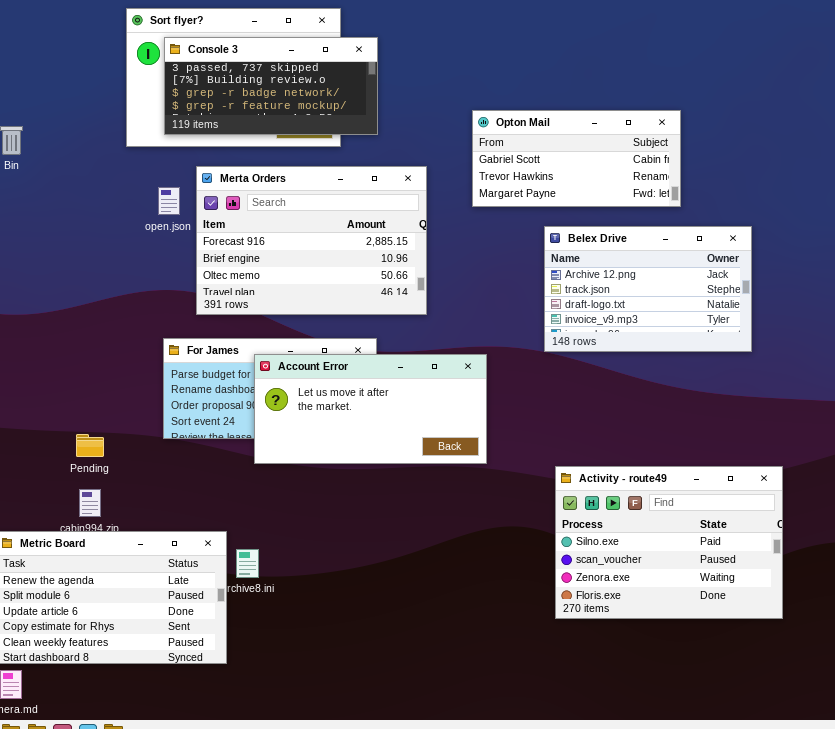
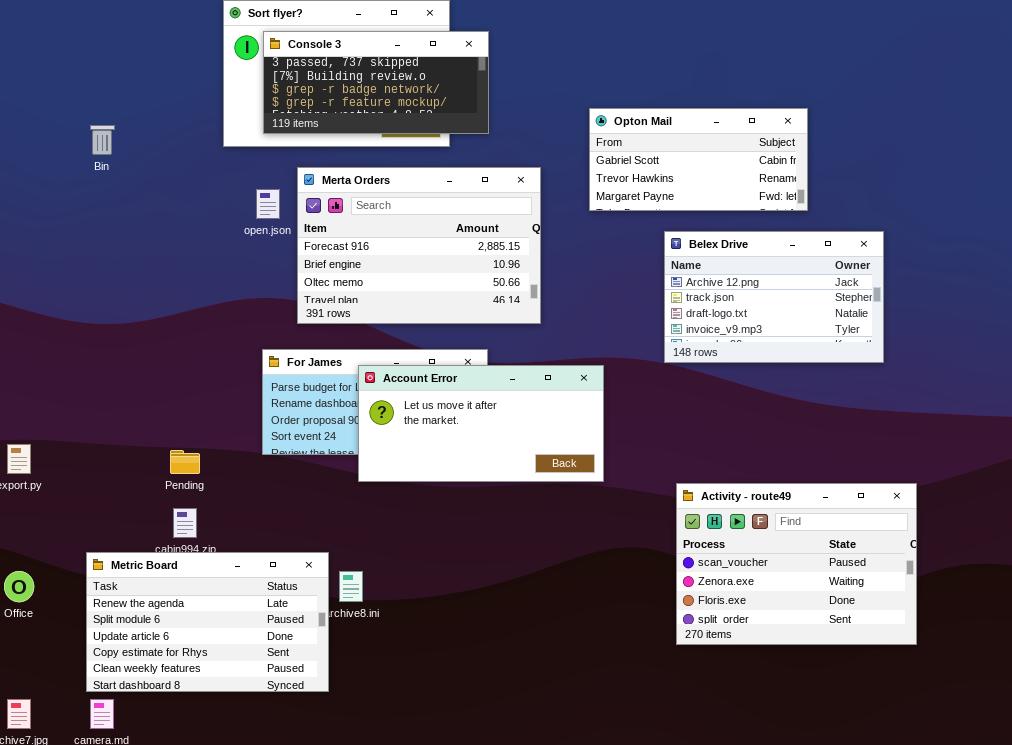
Activity - route49: [555,466,783,619] -> [676,483,917,645], scrolled down 1 row

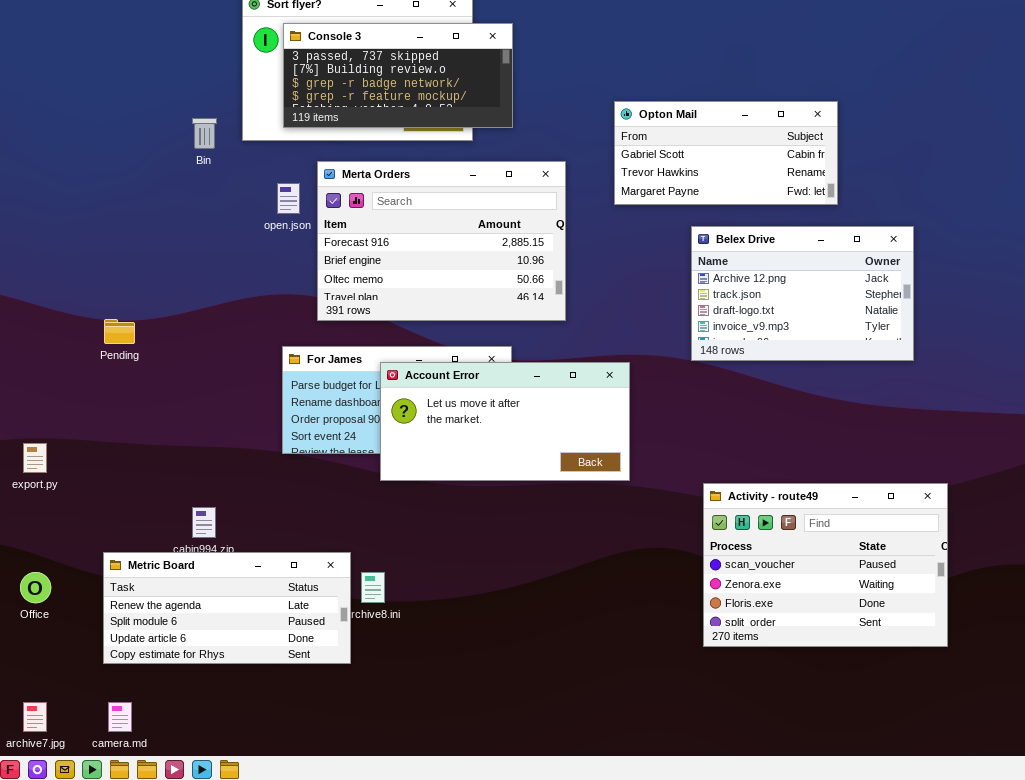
Bin: [90,125,115,155] -> [192,118,217,149], moved
Pending: [170,450,200,474] -> [104,319,135,344], moved
Metric Board: [86,552,329,692] -> [103,552,351,664], resized

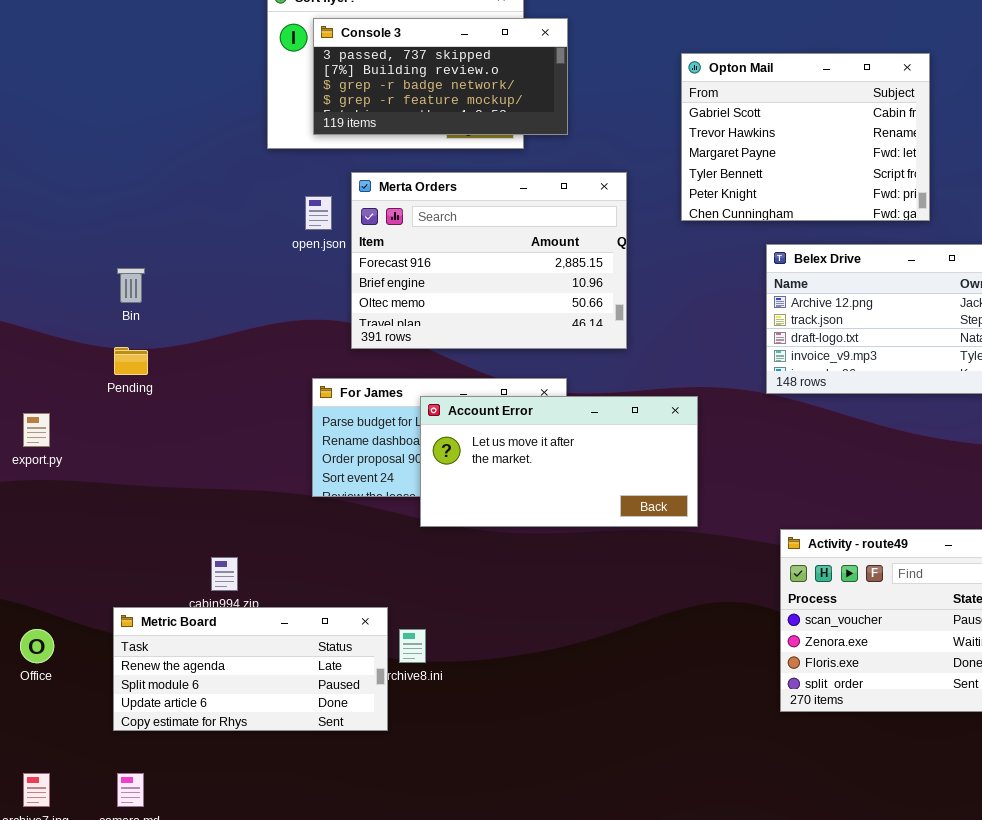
Opton Mail: [614,101,838,205] -> [681,53,930,221], resized
Bin: [192,118,217,149] -> [117,268,145,303], moved
export.py: [23,443,47,473] -> [23,413,50,447], moved

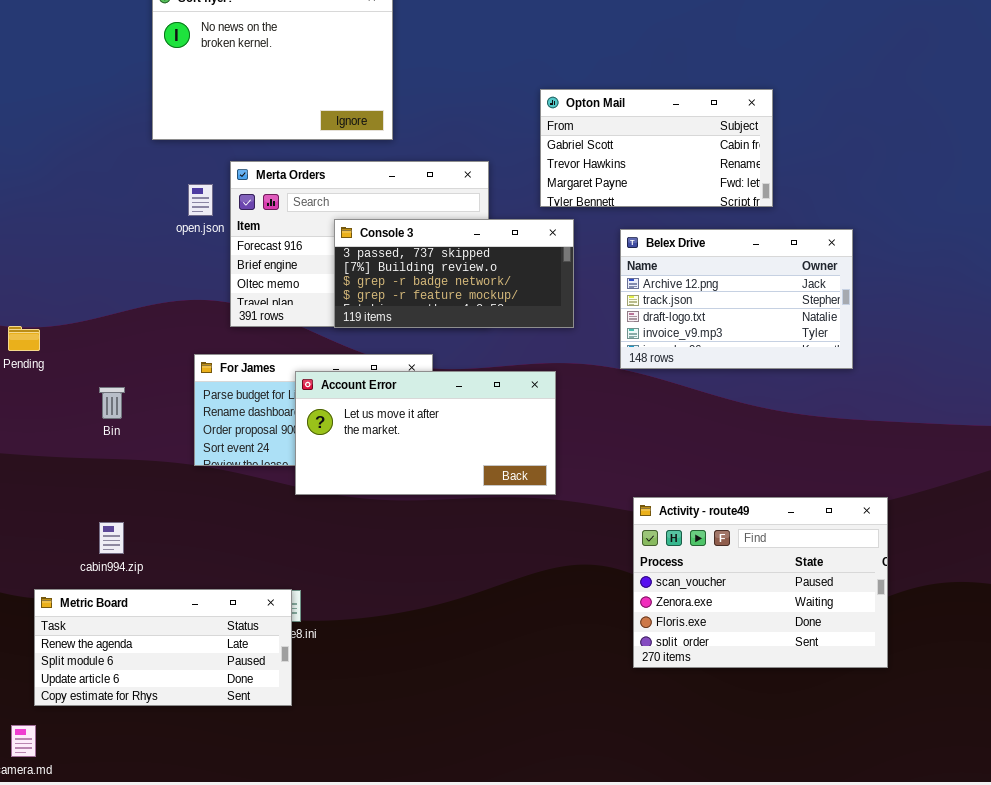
Console 3: [313,18,568,135] -> [334,219,574,328], moved
Opton Mail: [681,53,930,221] -> [540,89,773,207], resized
Bin: [117,268,145,303] -> [99,387,125,419], moved
Metric Board: [113,607,388,731] -> [34,589,292,706], moved

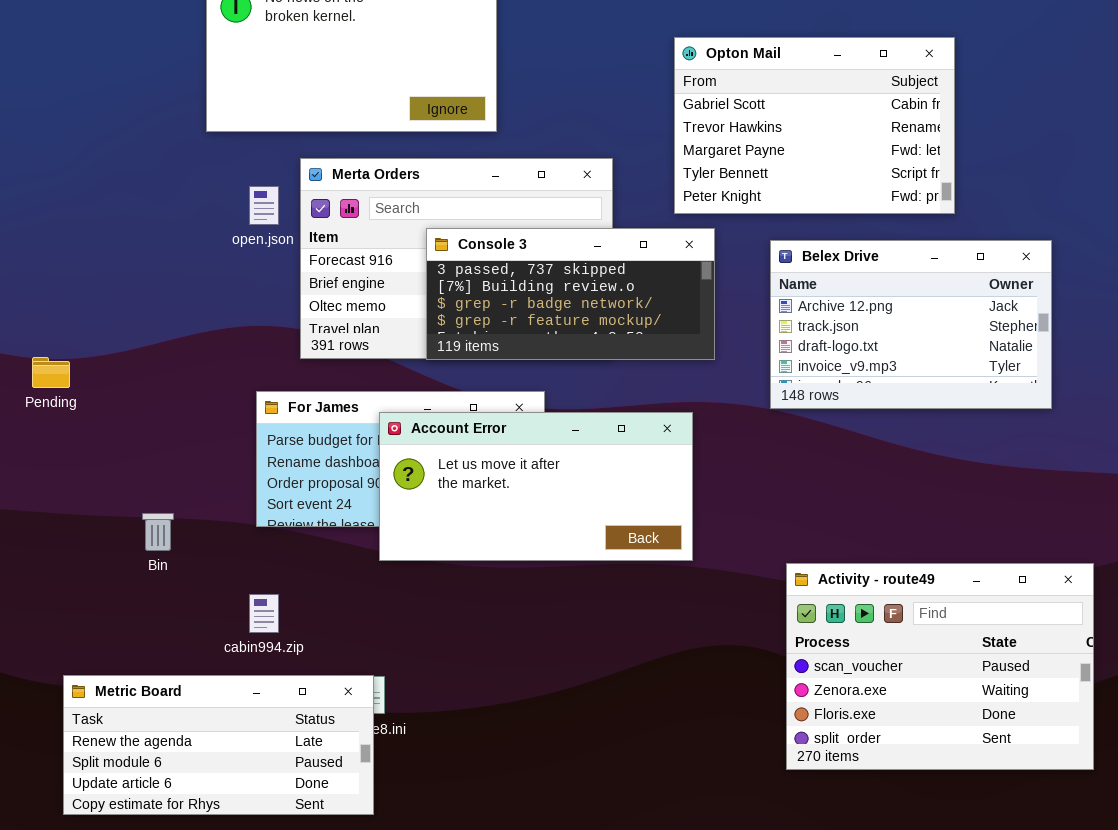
Opton Mail: [540,89,773,207] -> [674,37,955,214], resized
Bin: [99,387,125,419] -> [142,513,174,551], moved
cabin994.zip: [99,522,124,554] -> [249,594,279,633], moved

